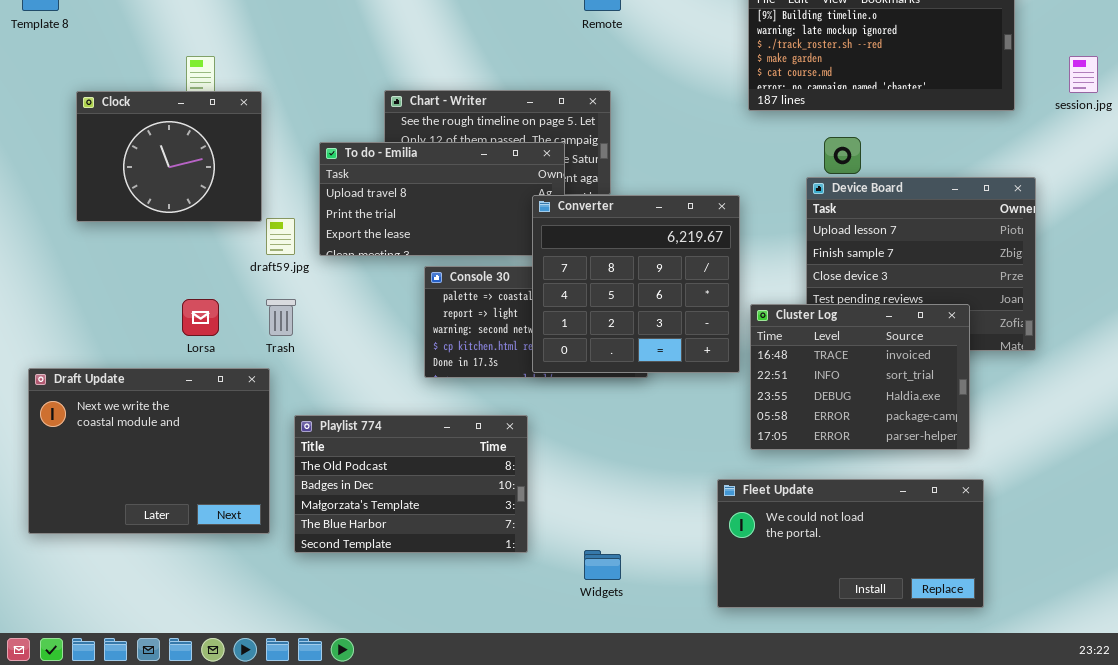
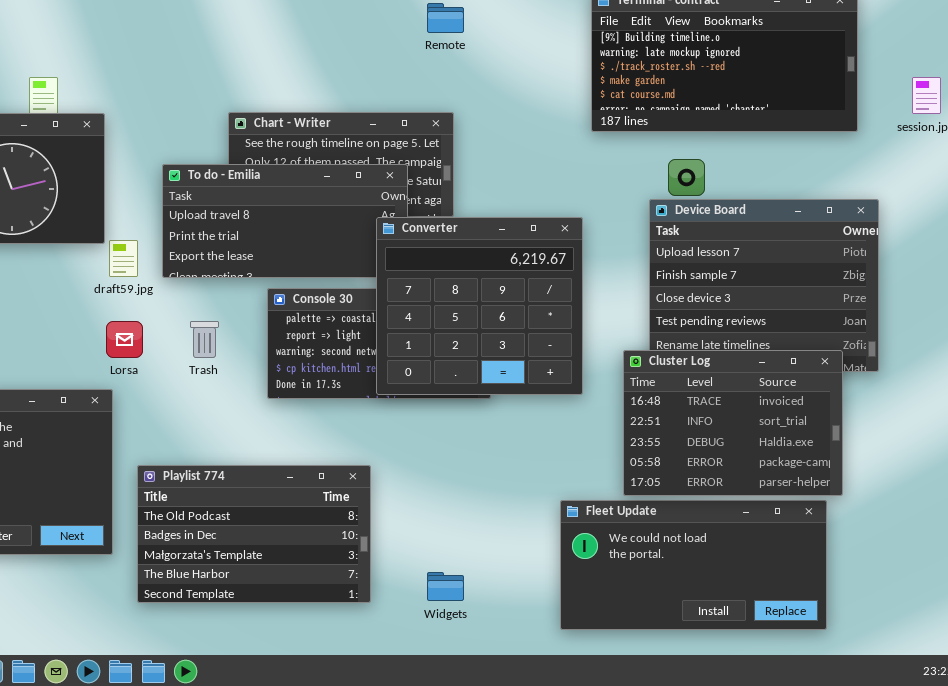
Lorsa: [182,299,219,336] -> [106,321,143,358], moved
Trash: [266,299,296,336] -> [190,321,219,358], moved
Cluster Log: [750,304,970,450] -> [623,350,843,496], moved
Playlist 774: [294,415,528,553] -> [137,465,371,603], moved

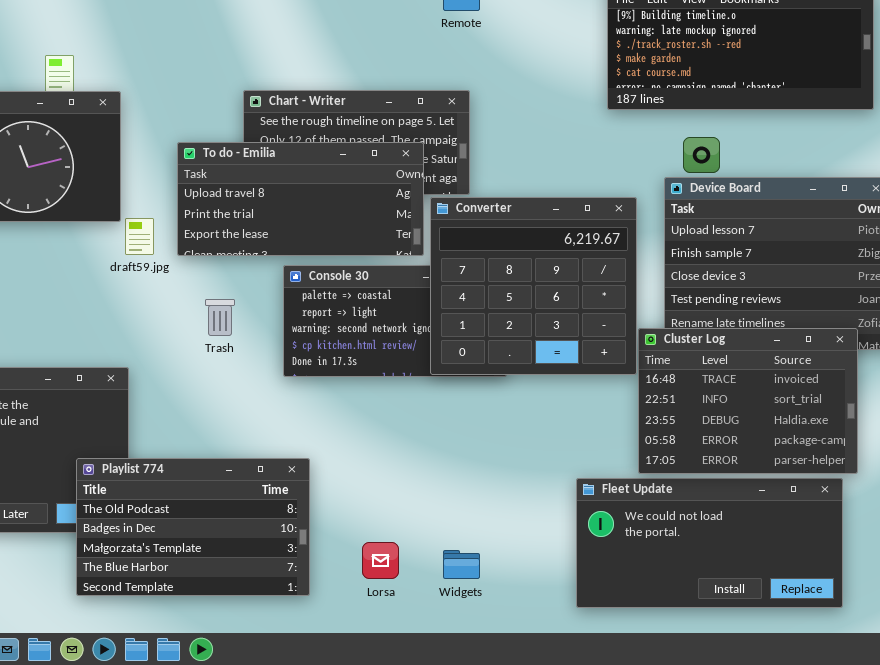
Converter: [376,217,583,395] -> [430,197,637,375], moved
Lorsa: [106,321,143,358] -> [362,542,399,579], moved
Playlist 774: [137,465,371,603] -> [76,458,310,596], moved

